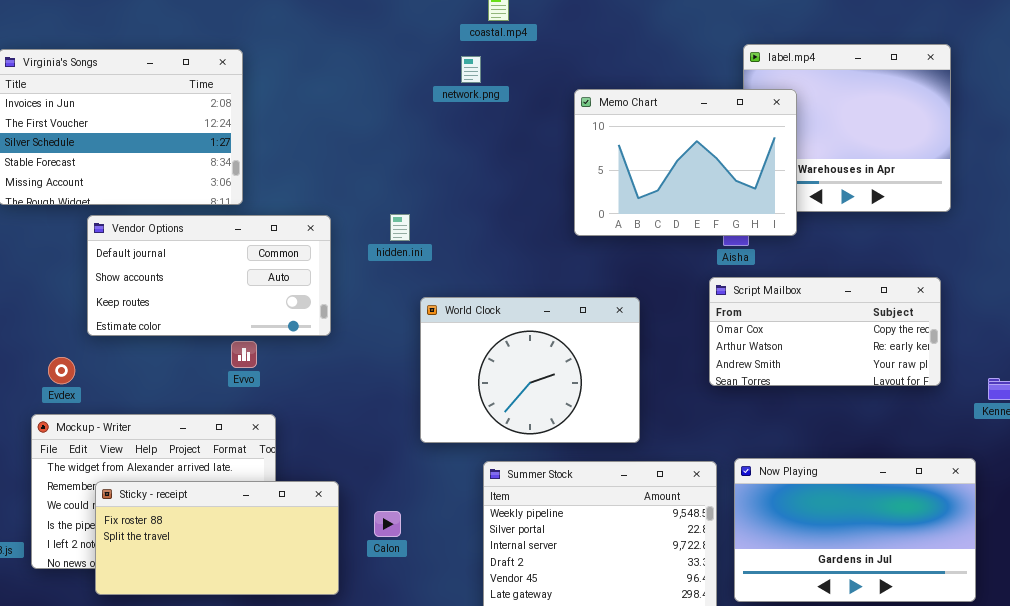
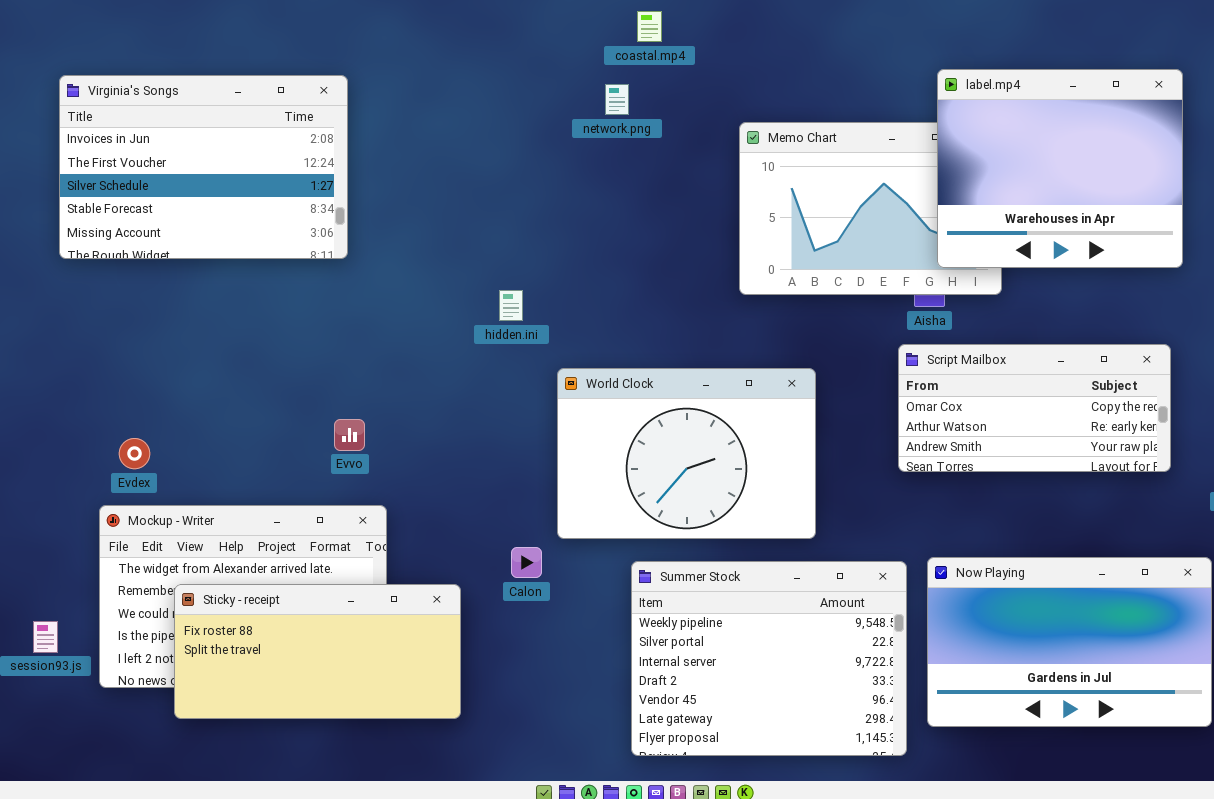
label.mp4: [743,44,951,212] -> [937,69,1183,268], raised
hidden.ini: [390,214,410,241] -> [499,290,523,321], moved
Vendor Options: [87,215,331,336] -> none, closed
Calon: [374,511,401,537] -> [511,547,542,578], moved

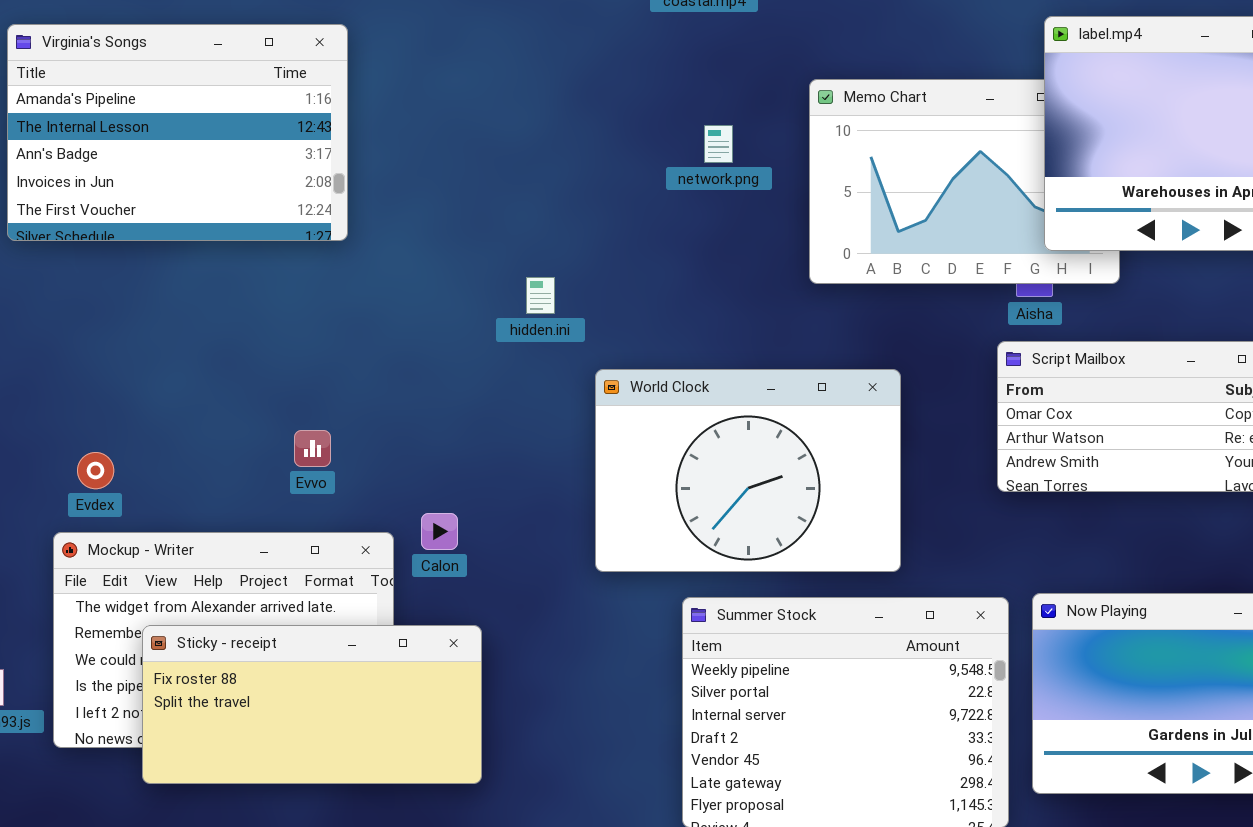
Virginia's Songs: [59,75,348,259] -> [7,24,348,241], scrolled up 3 rows
network.png: [605,84,629,115] -> [704,125,733,163], moved
Evvo: [334,419,365,451] -> [294,430,331,467], moved
Calon: [511,547,542,578] -> [421,513,458,550], moved

